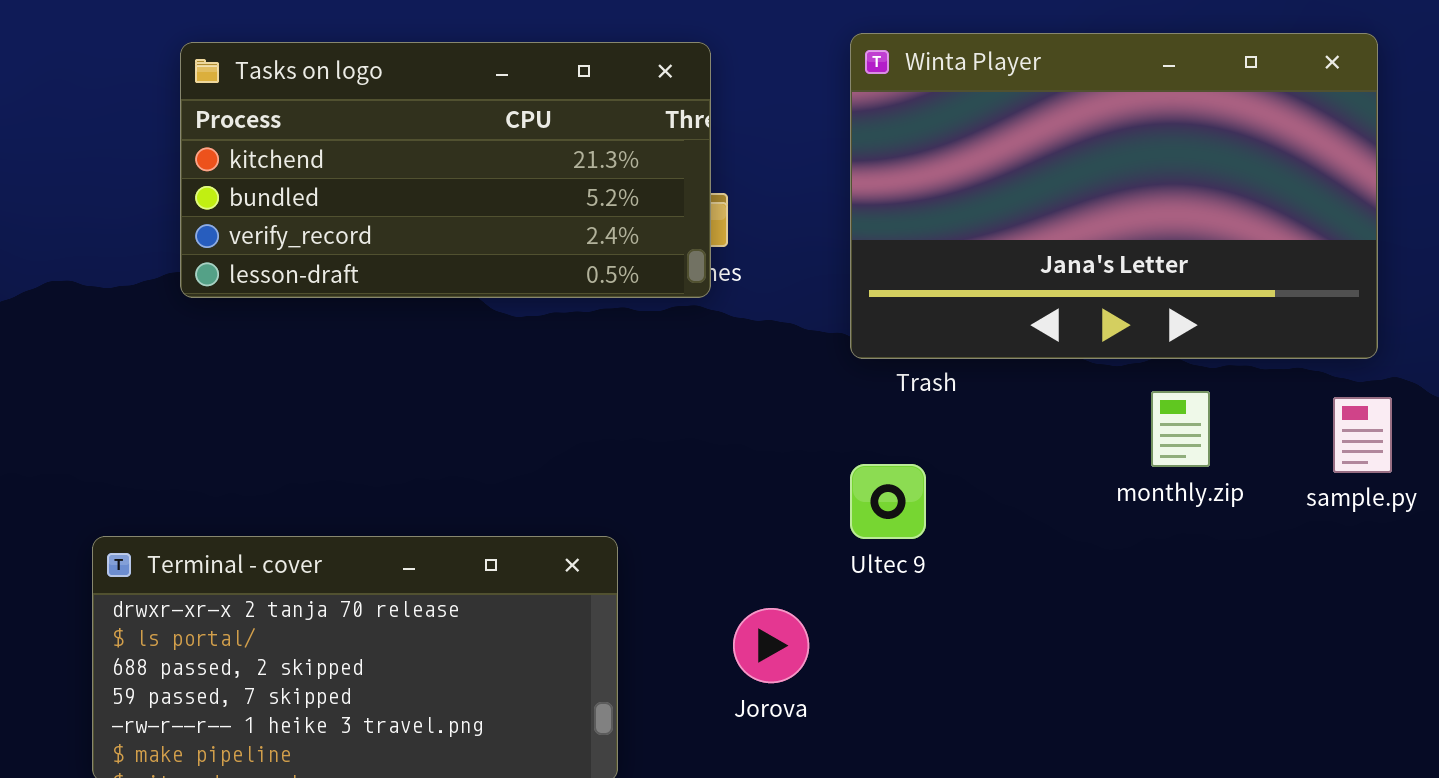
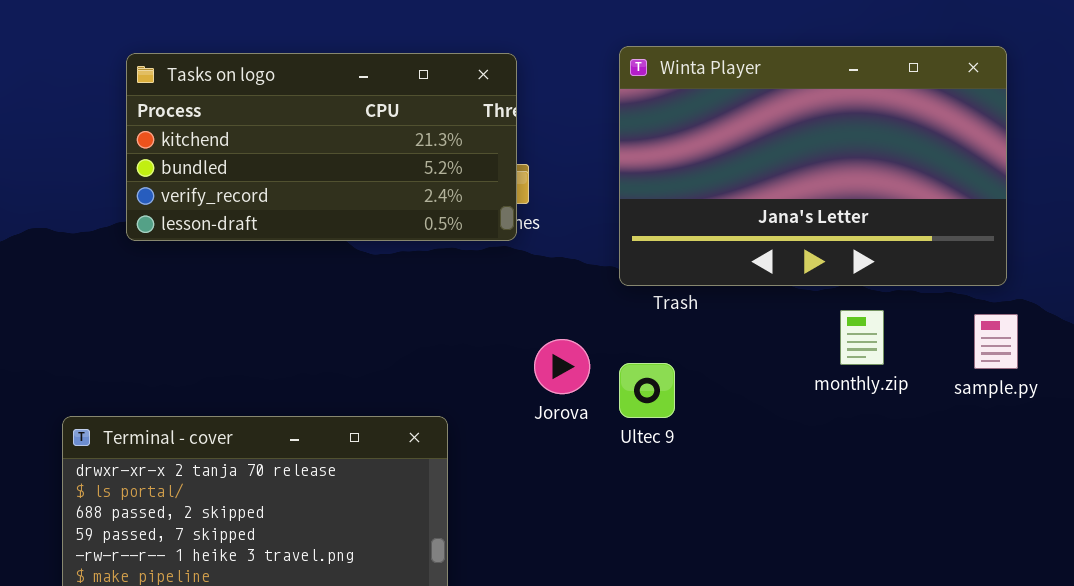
Jorova: [733,608,809,683] -> [534,339,590,394], moved

